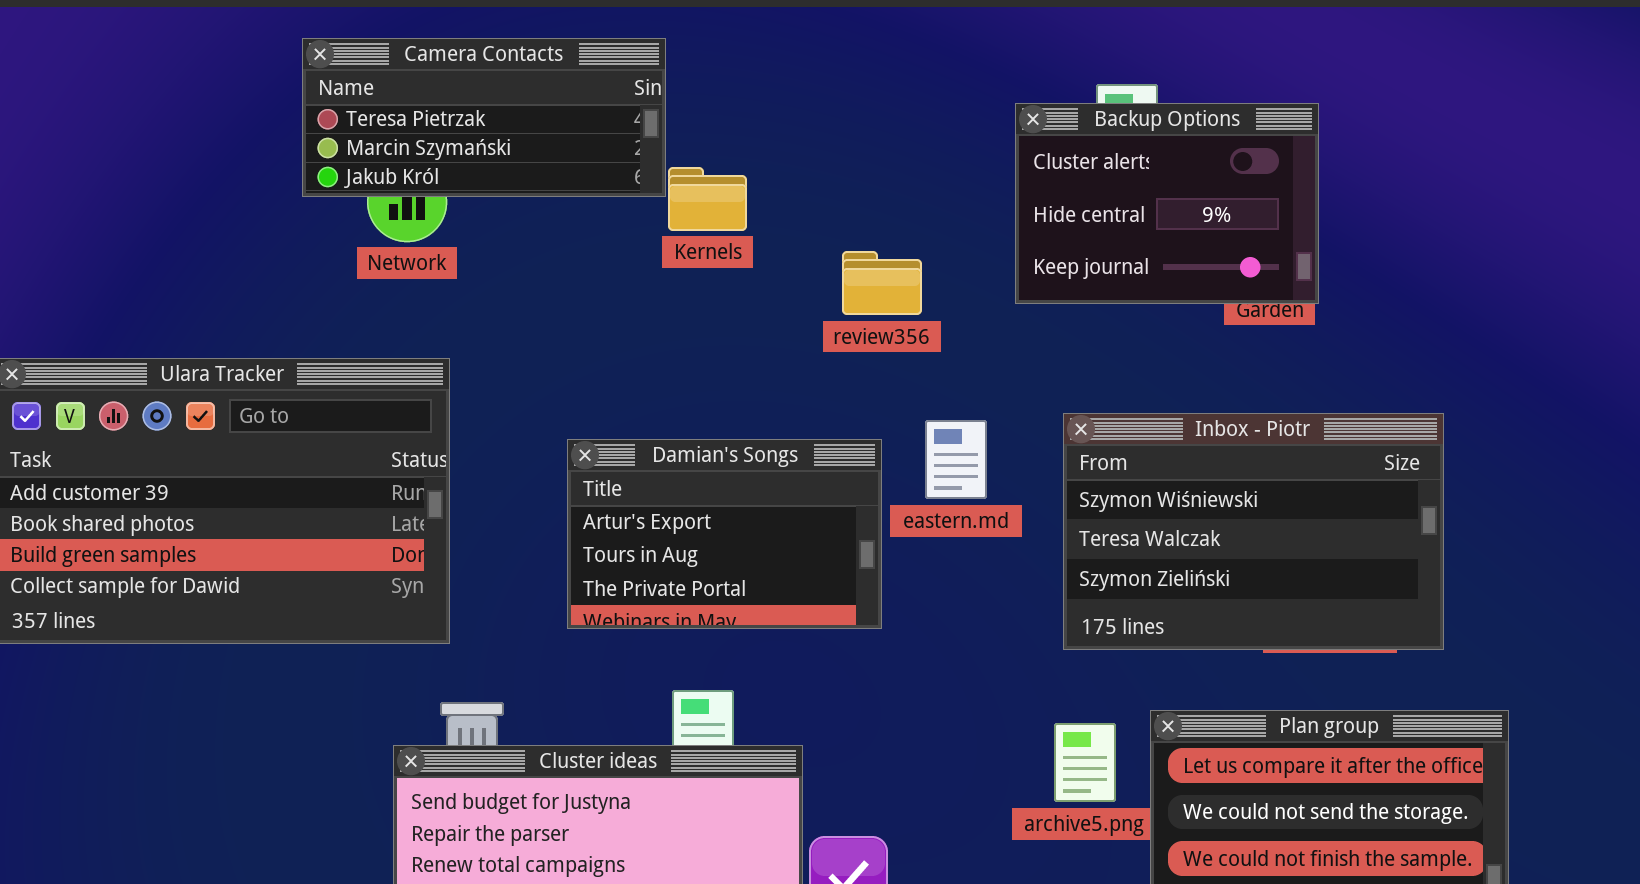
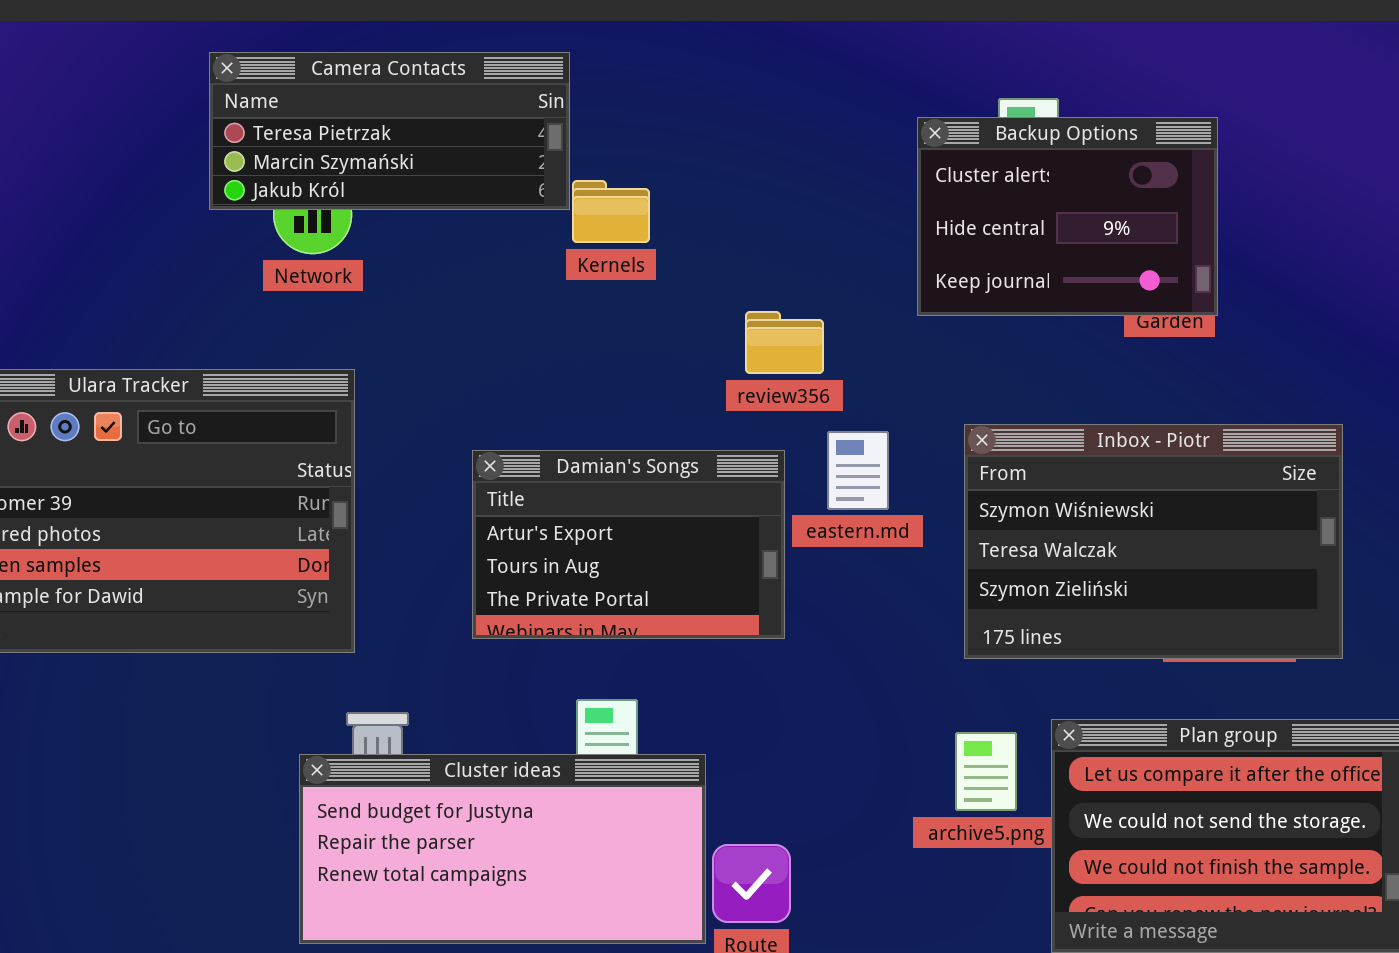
review356: [842,251,922,315] -> [745,311,824,374], moved

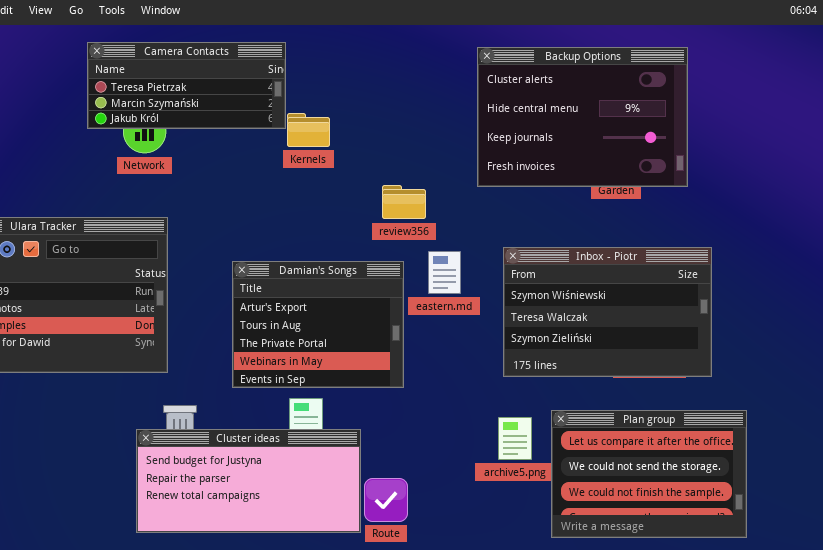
Backup Options: [917,117,1218,316] -> [477,47,688,187], resized
Damian's Songs: [472,450,785,639] -> [232,261,404,388], resized

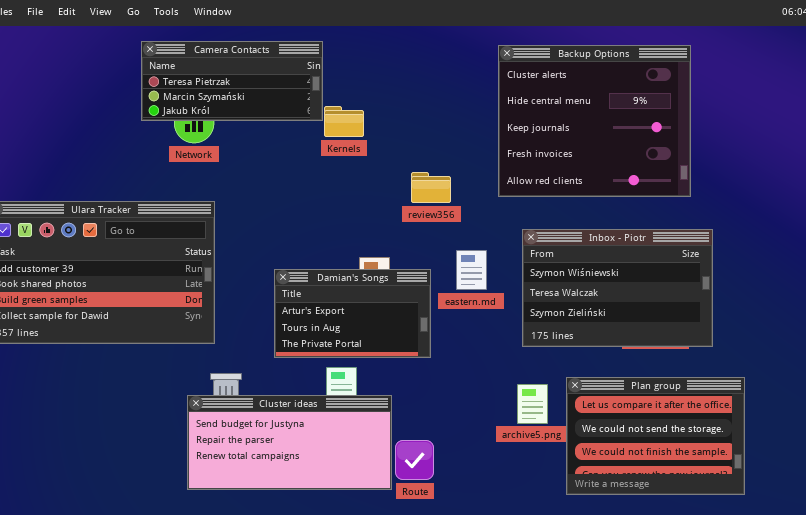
Backup Options: [477,47,688,187] -> [498,45,691,197], resized
eastern.md: [428,251,461,294] -> [456,250,487,290], moved
Damian's Songs: [232,261,404,388] -> [274,269,431,358], resized

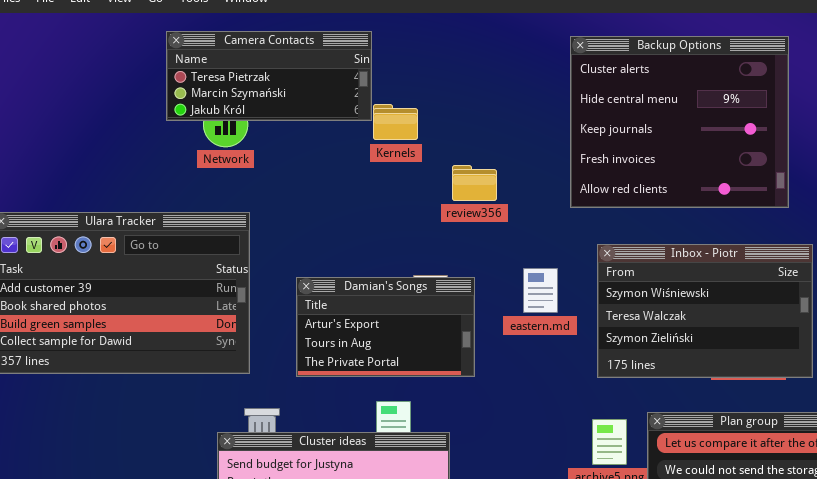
review356: [411,172,451,203] -> [452,165,497,201], moved
Damian's Songs: [274,269,431,358] -> [296,277,475,377], moved

